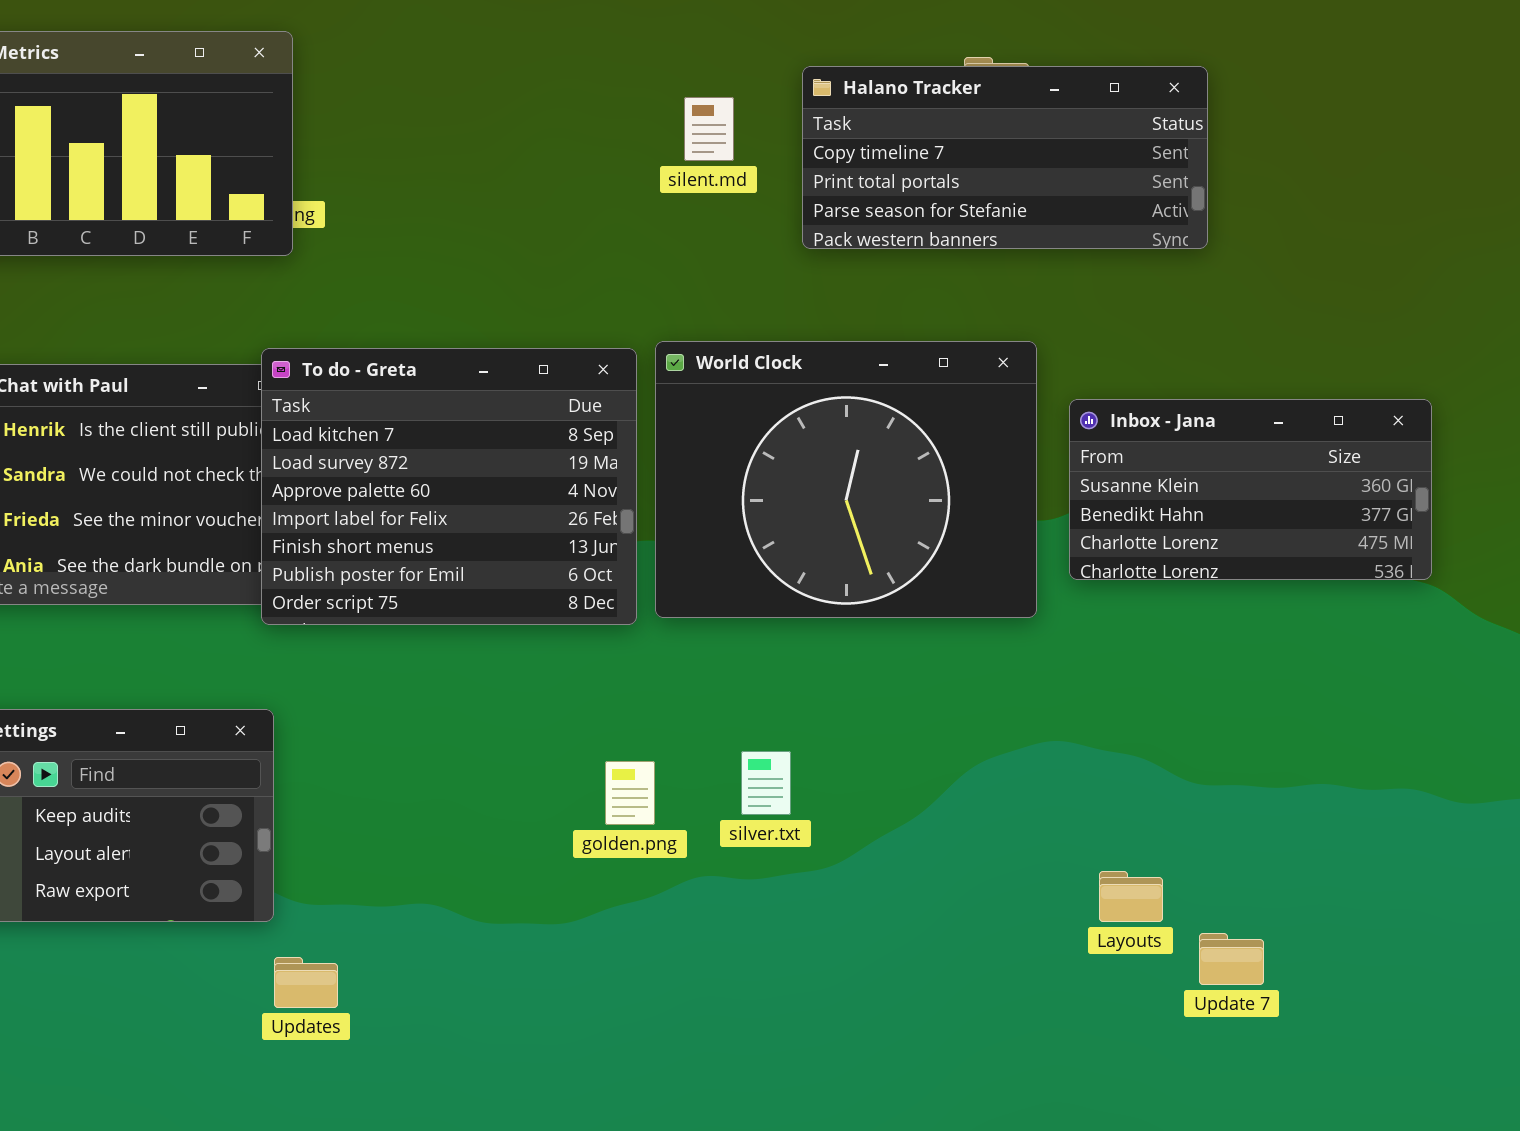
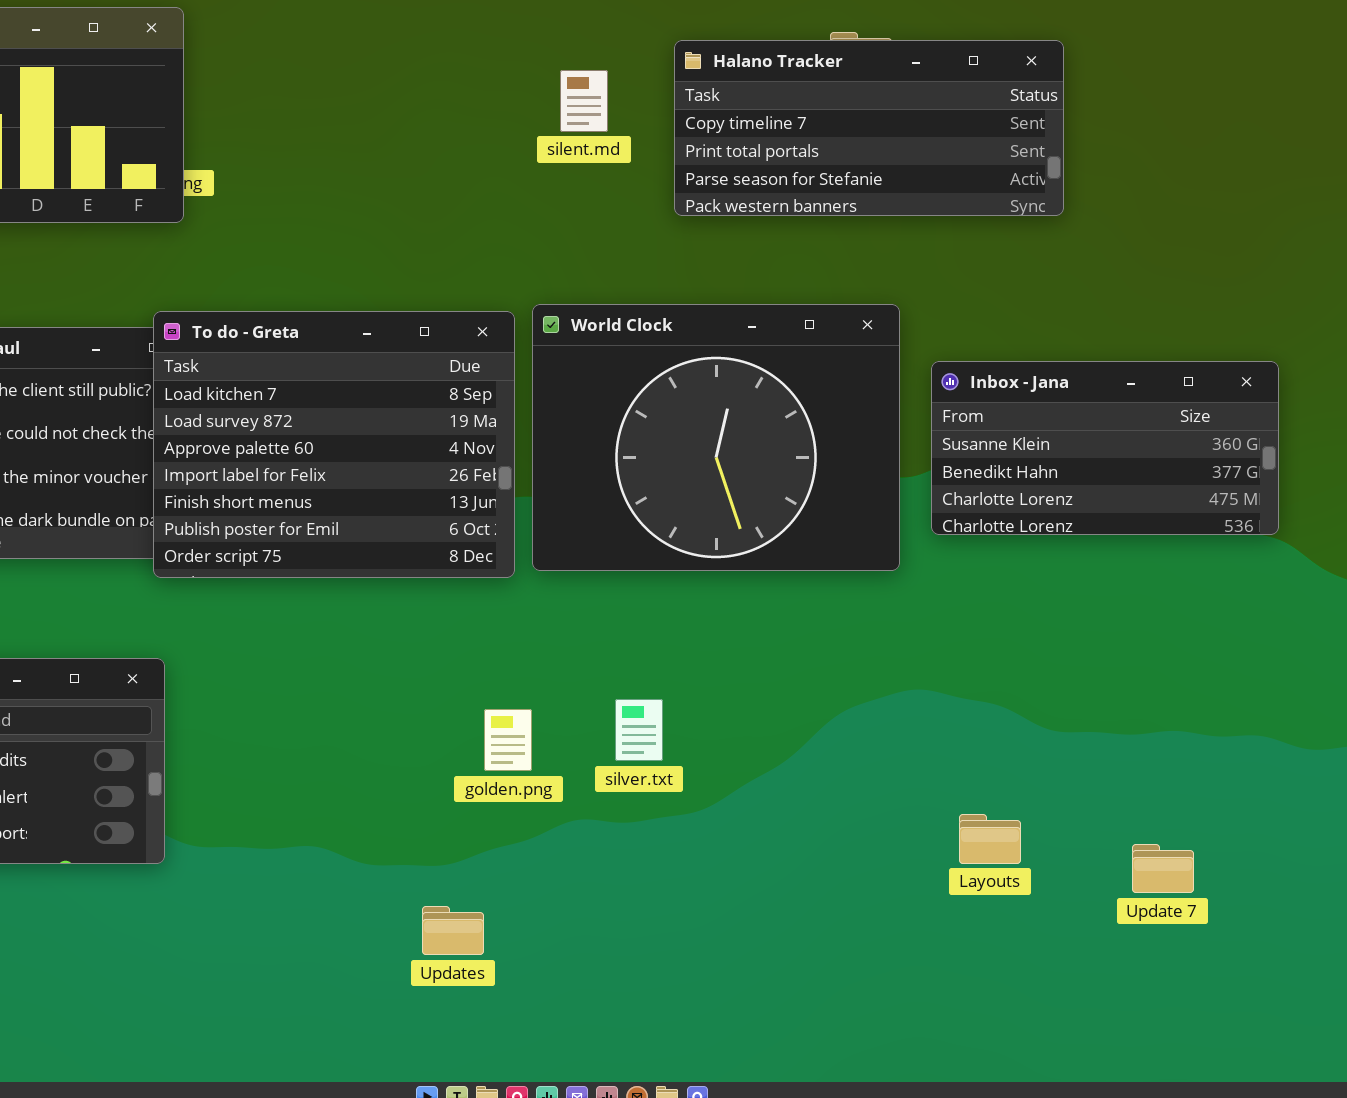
Update 7: [1199,933,1264,985] -> [1132,844,1194,893], moved
Updates: [274,957,338,1008] -> [422,906,484,955], moved

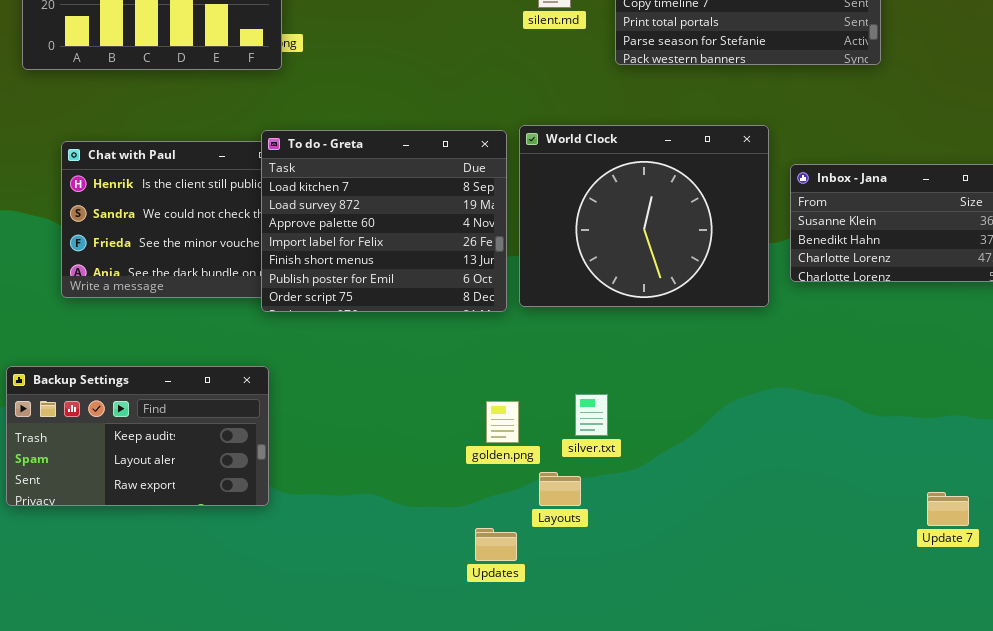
Layouts: [959,814,1021,864] -> [539,472,581,506], moved
Updates: [422,906,484,955] -> [475,528,517,561], moved

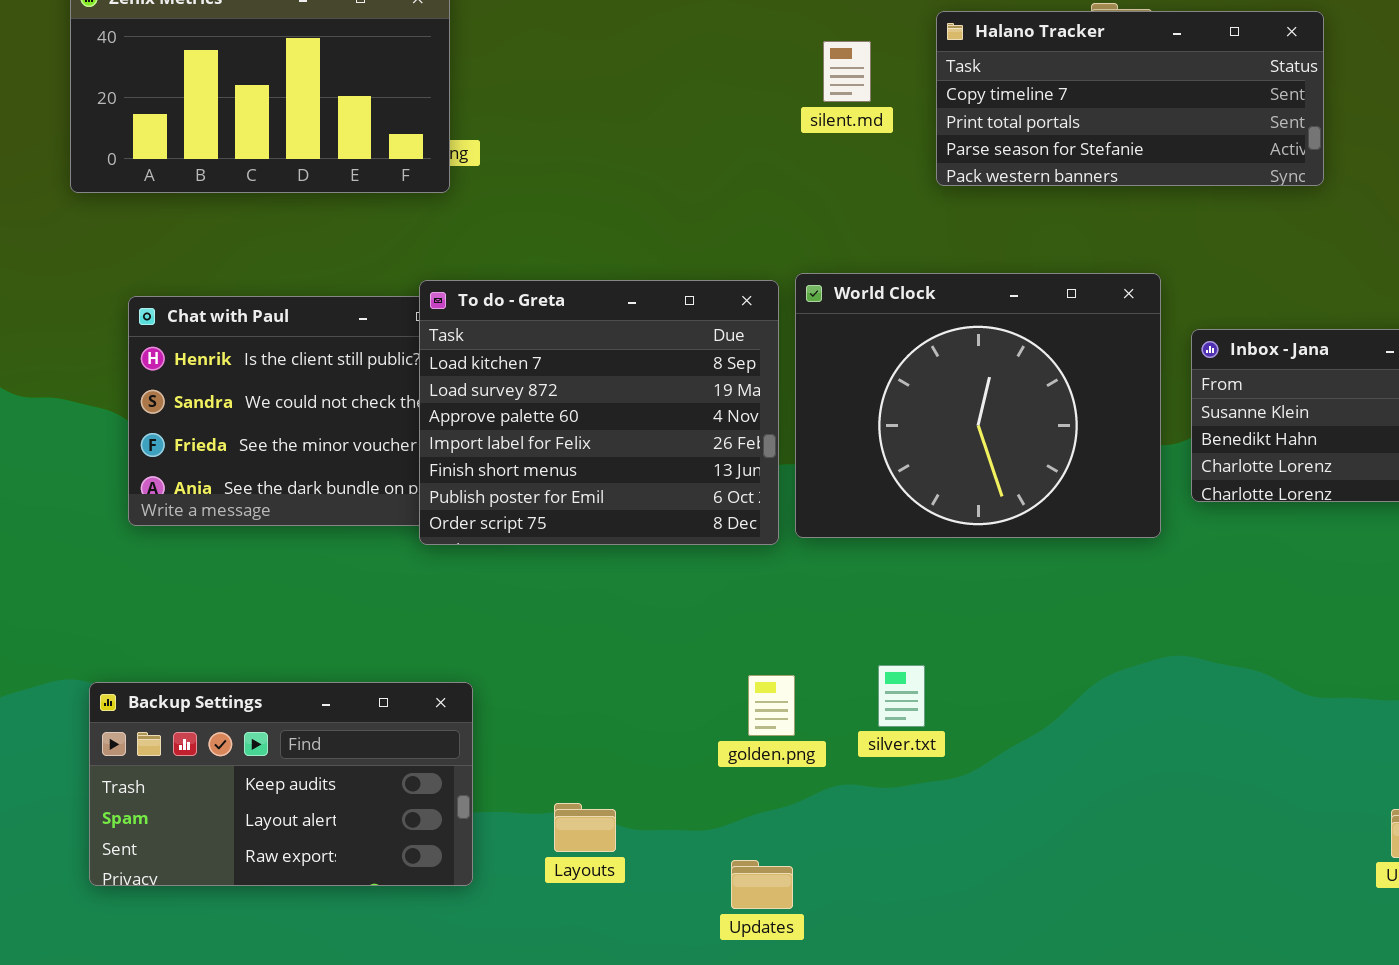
Backup Settings: [6,366,269,506] -> [89,682,473,886], moved
Layouts: [539,472,581,506] -> [554,803,616,852], moved

